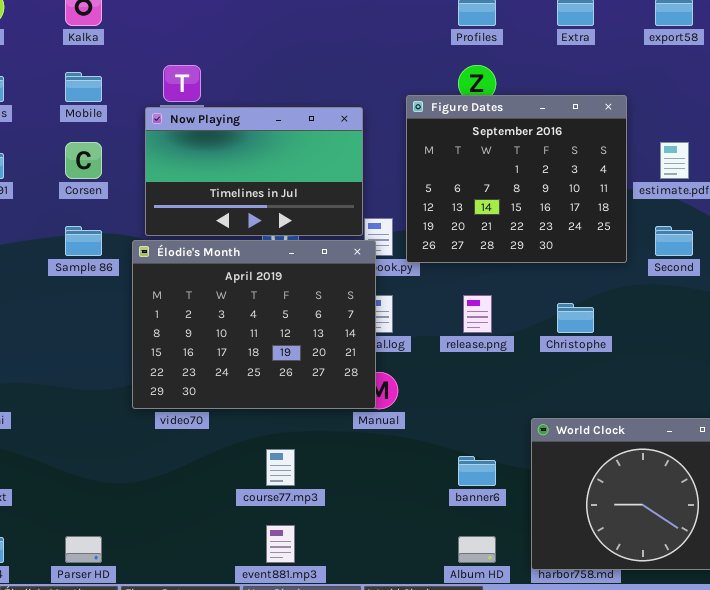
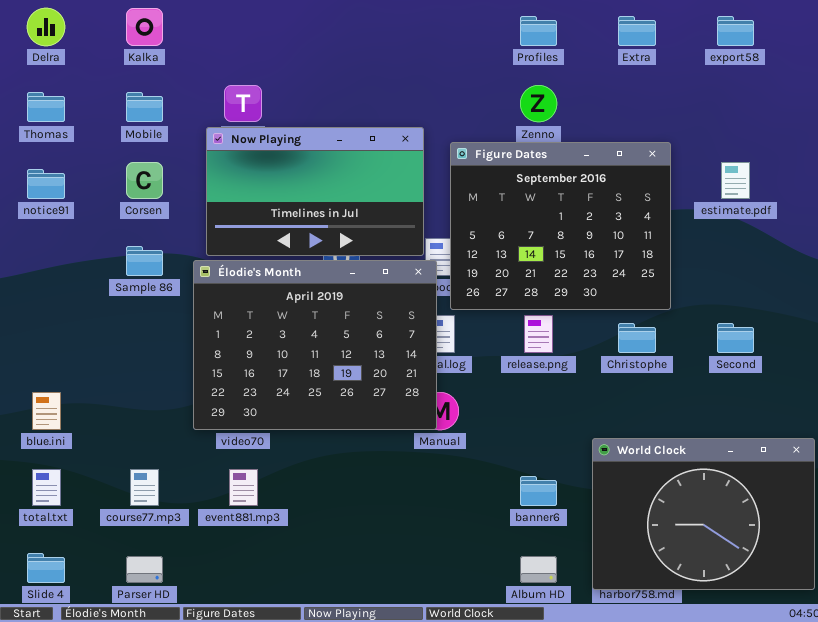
Figure Dates: [406,95,627,263] -> [450,142,671,310], moved
Second: [655,226,693,256] -> [717,323,754,353], moved
course77.mp3: [266,449,295,486] -> [130,469,159,506], moved
event881.mp3: [266,525,295,563] -> [229,469,258,506], moved

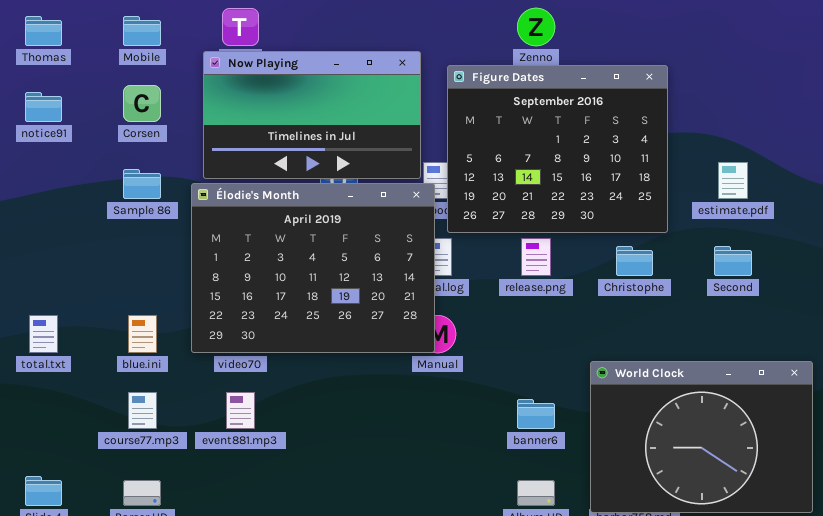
estimate.pdf: [721,162,750,199] -> [718,162,748,199], moved
blue.ini: [32,392,61,430] -> [128,315,157,353], moved
total.txt: [32,469,61,506] -> [29,315,58,353], moved

